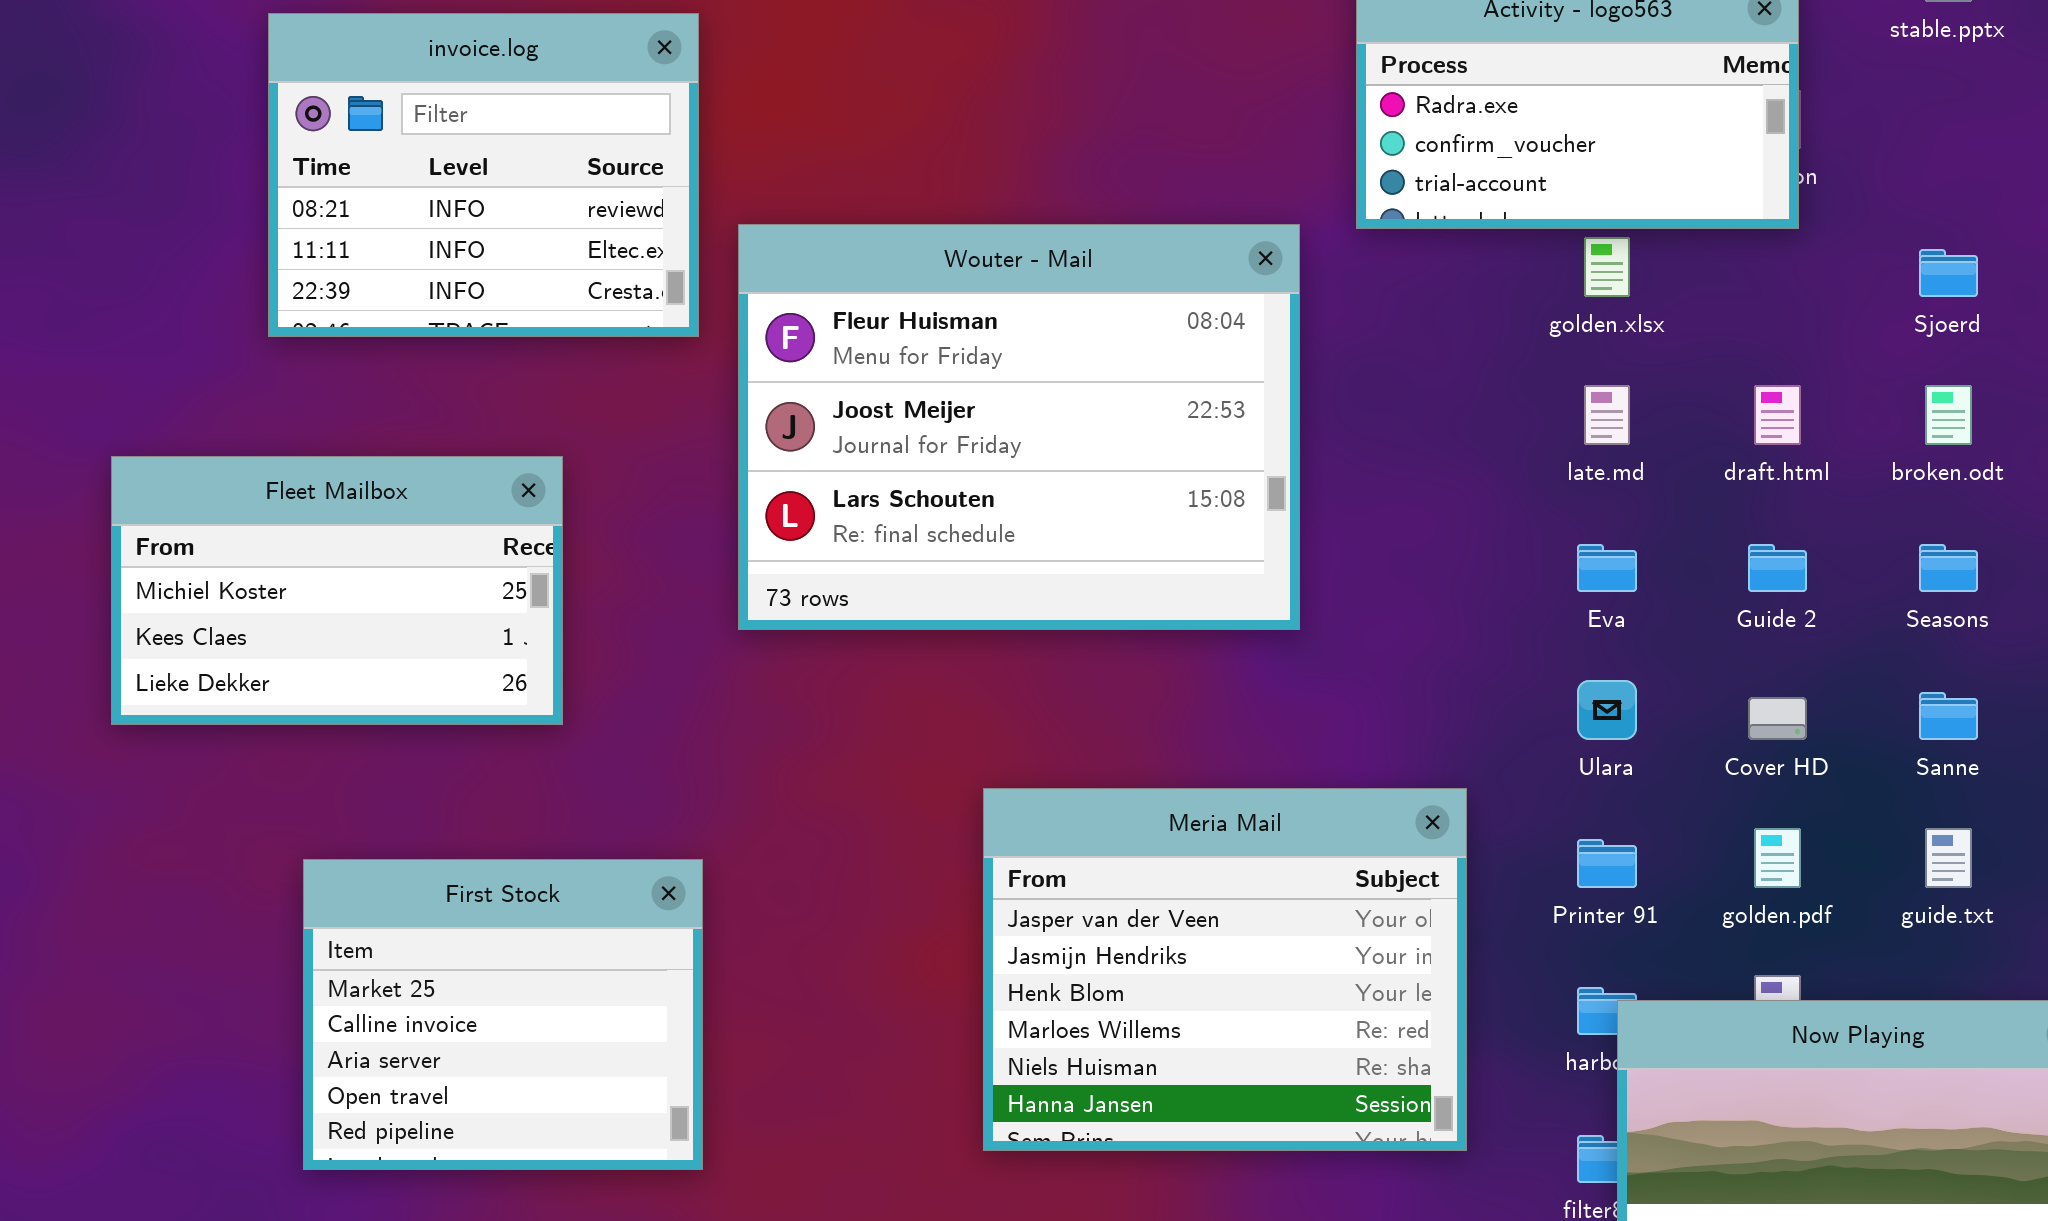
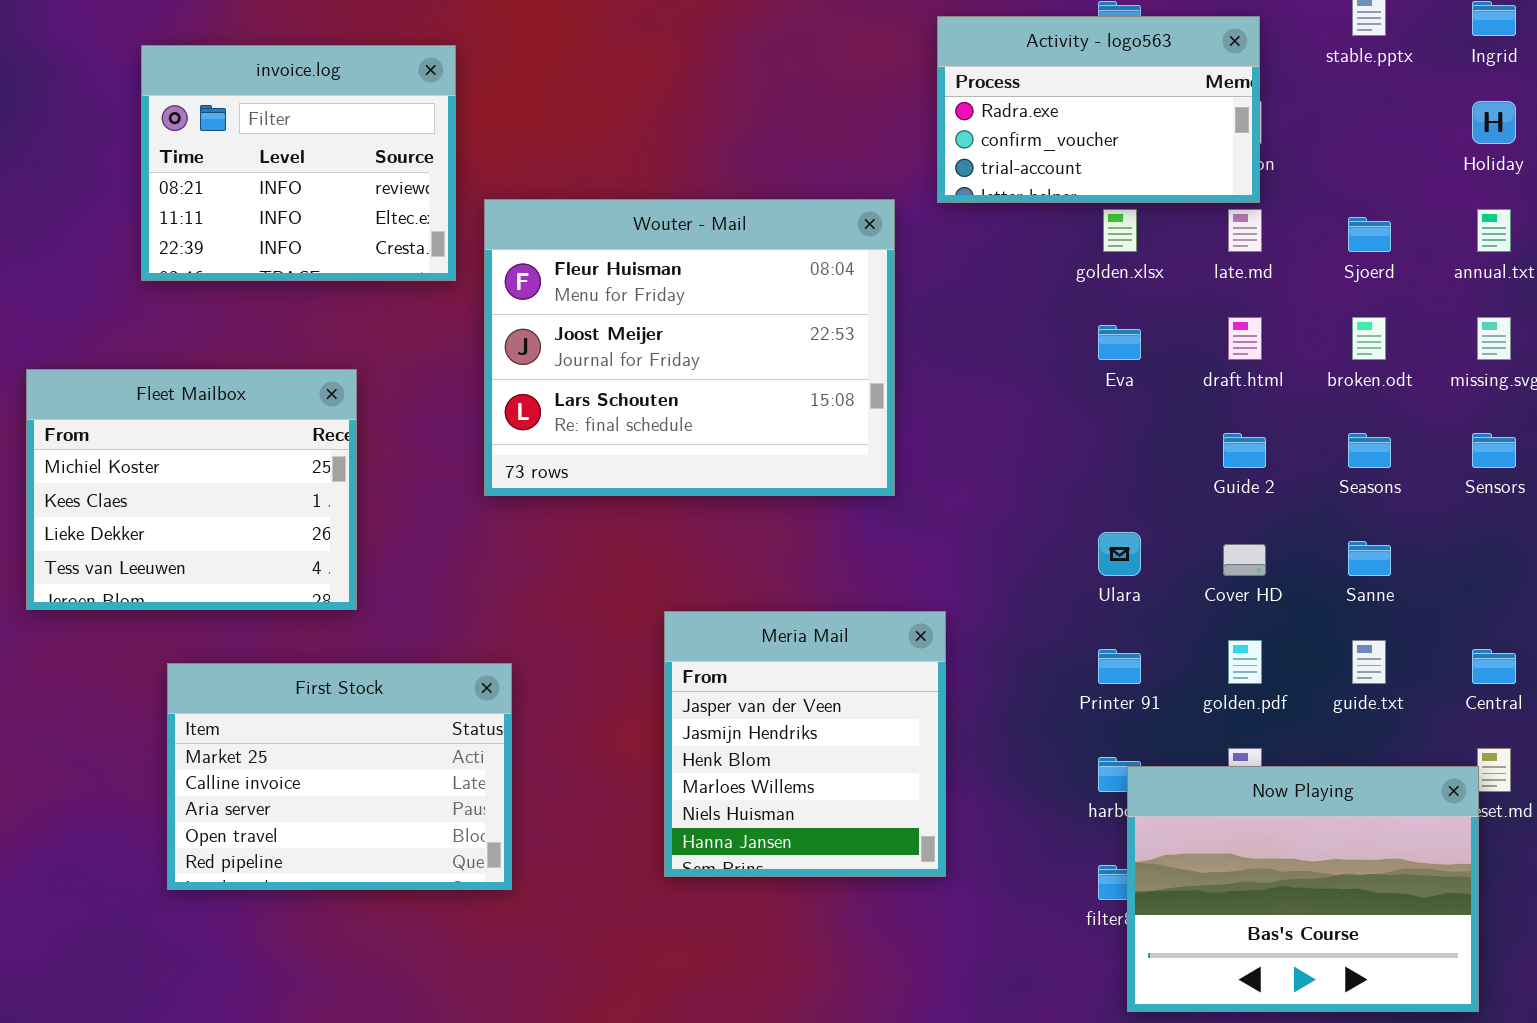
late.md: [1584,385,1630,445] -> [1228,209,1262,252], moved
Fleet Mailbox: [111,456,563,725] -> [26,369,357,610], resized
Eva: [1577,544,1637,592] -> [1098,325,1141,360], moved
Meria Mail: [983,788,1467,1151] -> [664,611,946,877], resized
First Stock: [303,859,703,1170] -> [167,663,512,890], resized

